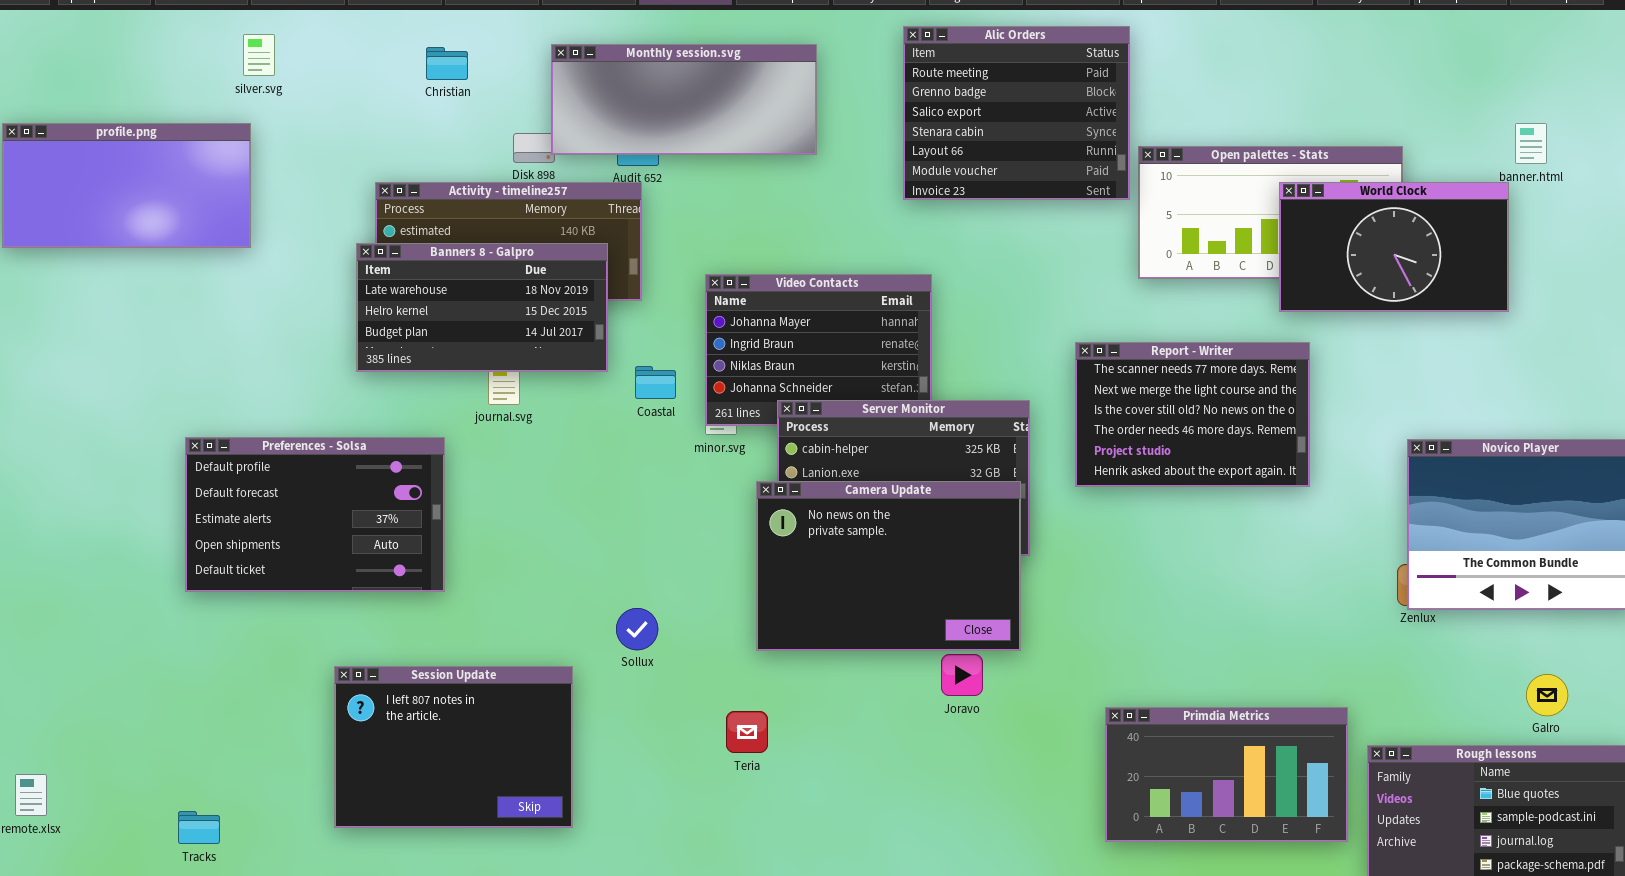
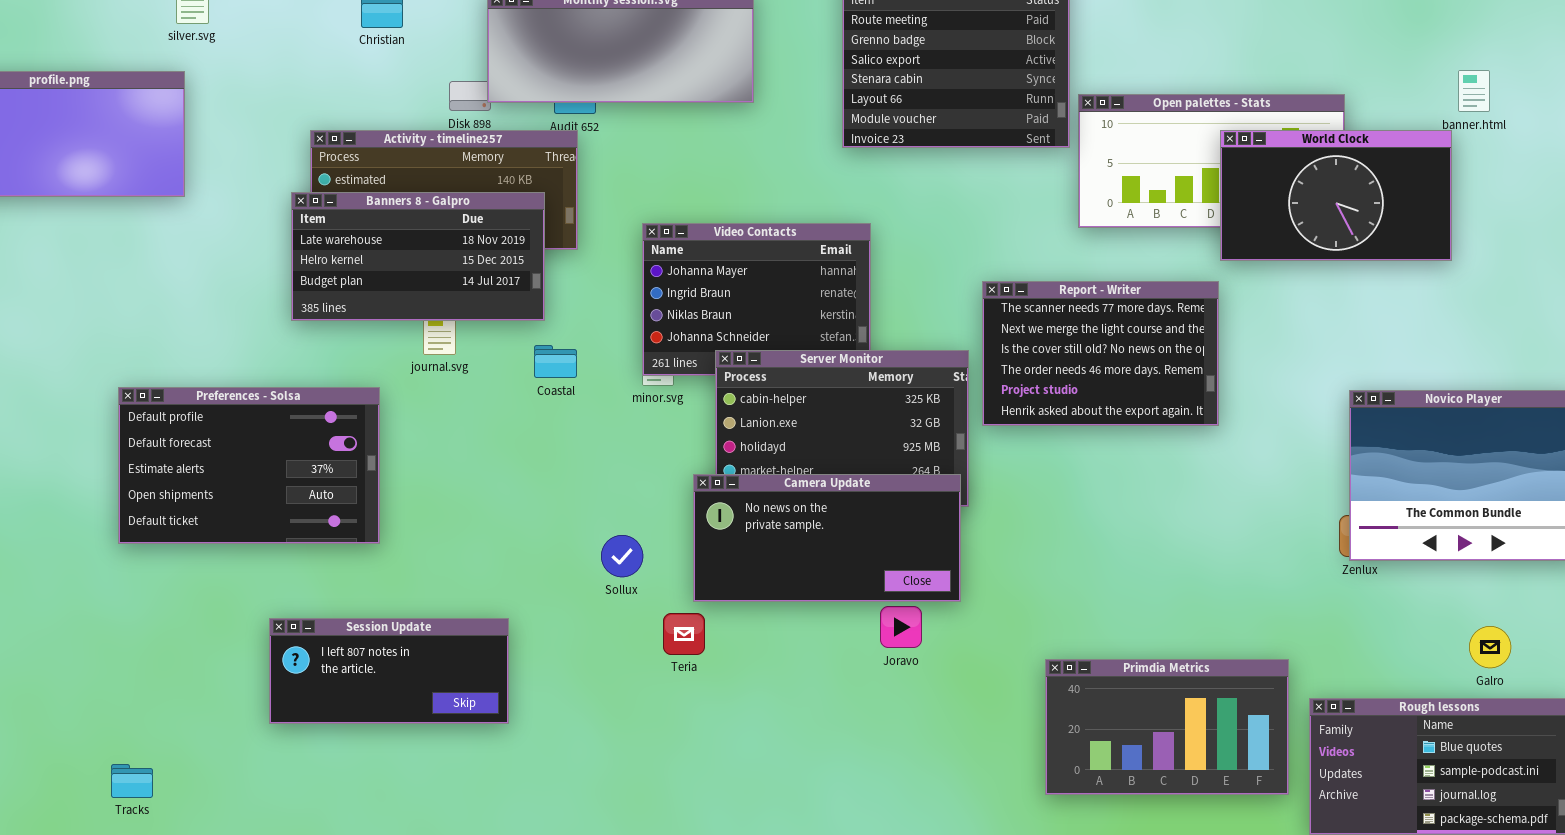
Report - Writer: [1075,342,1310,487] -> [982,281,1219,426], moved
Coastal: [635,366,676,399] -> [534,345,577,378], moved
Camera Update: [756,481,1021,651] -> [693,474,961,602], resized
Sollux: [616,608,658,650] -> [601,535,643,577], moved
Session Update: [334,666,573,828] -> [269,618,509,724], resized
Teria: [726,711,768,753] -> [663,613,705,655], moved

